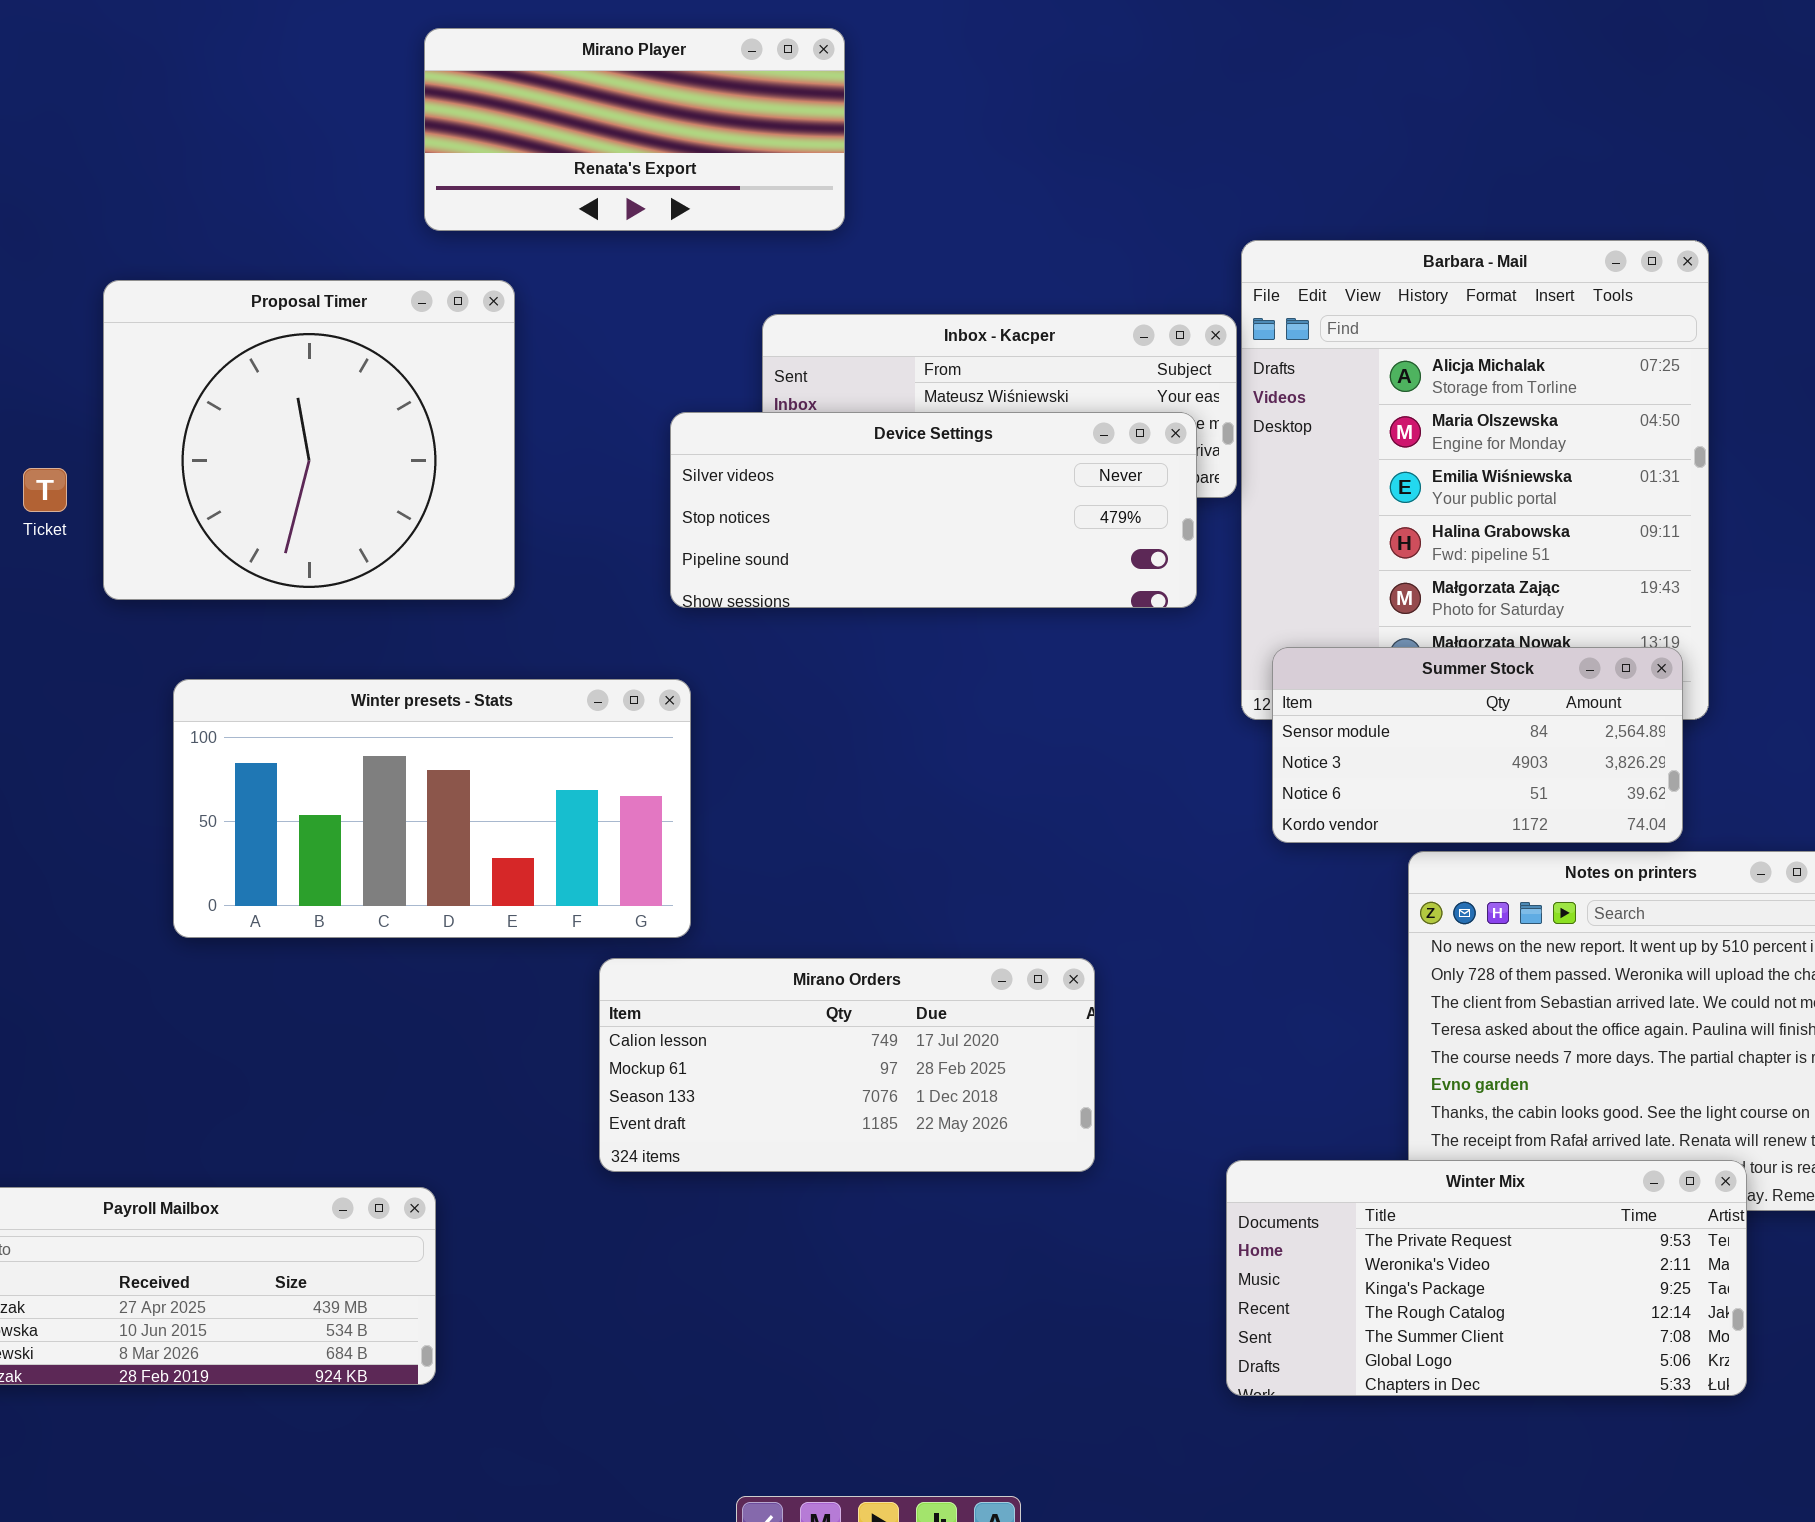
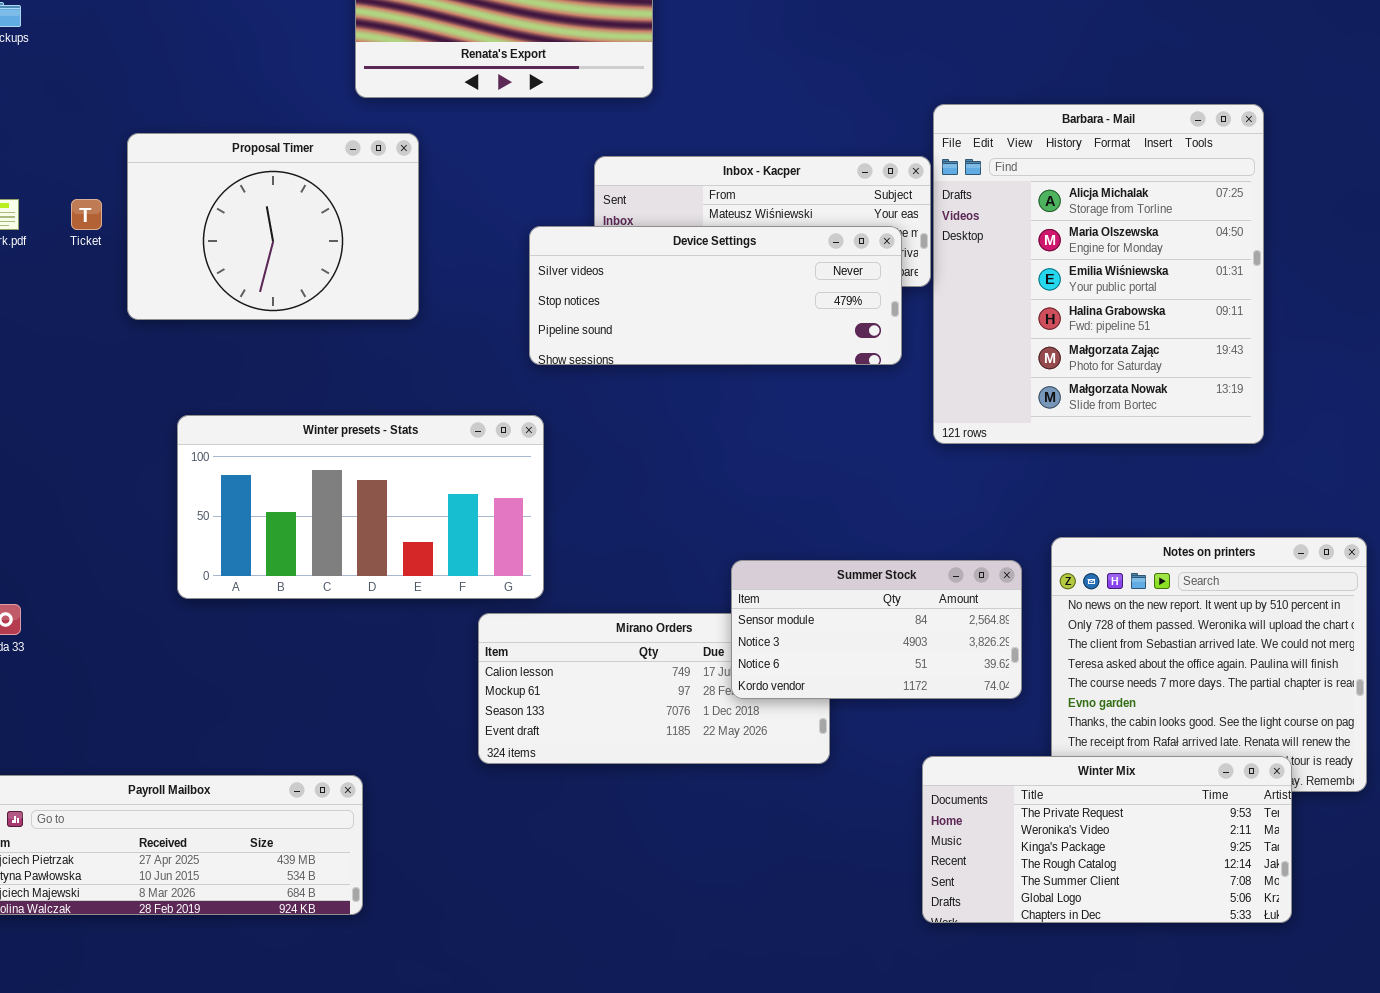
Proposal Timer: [103,280,515,600] -> [127,133,419,320], resized
Ticket: [23,468,67,512] -> [71,199,102,230], moved
Summer Stock: [1272,647,1683,843] -> [731,560,1022,699], moved

